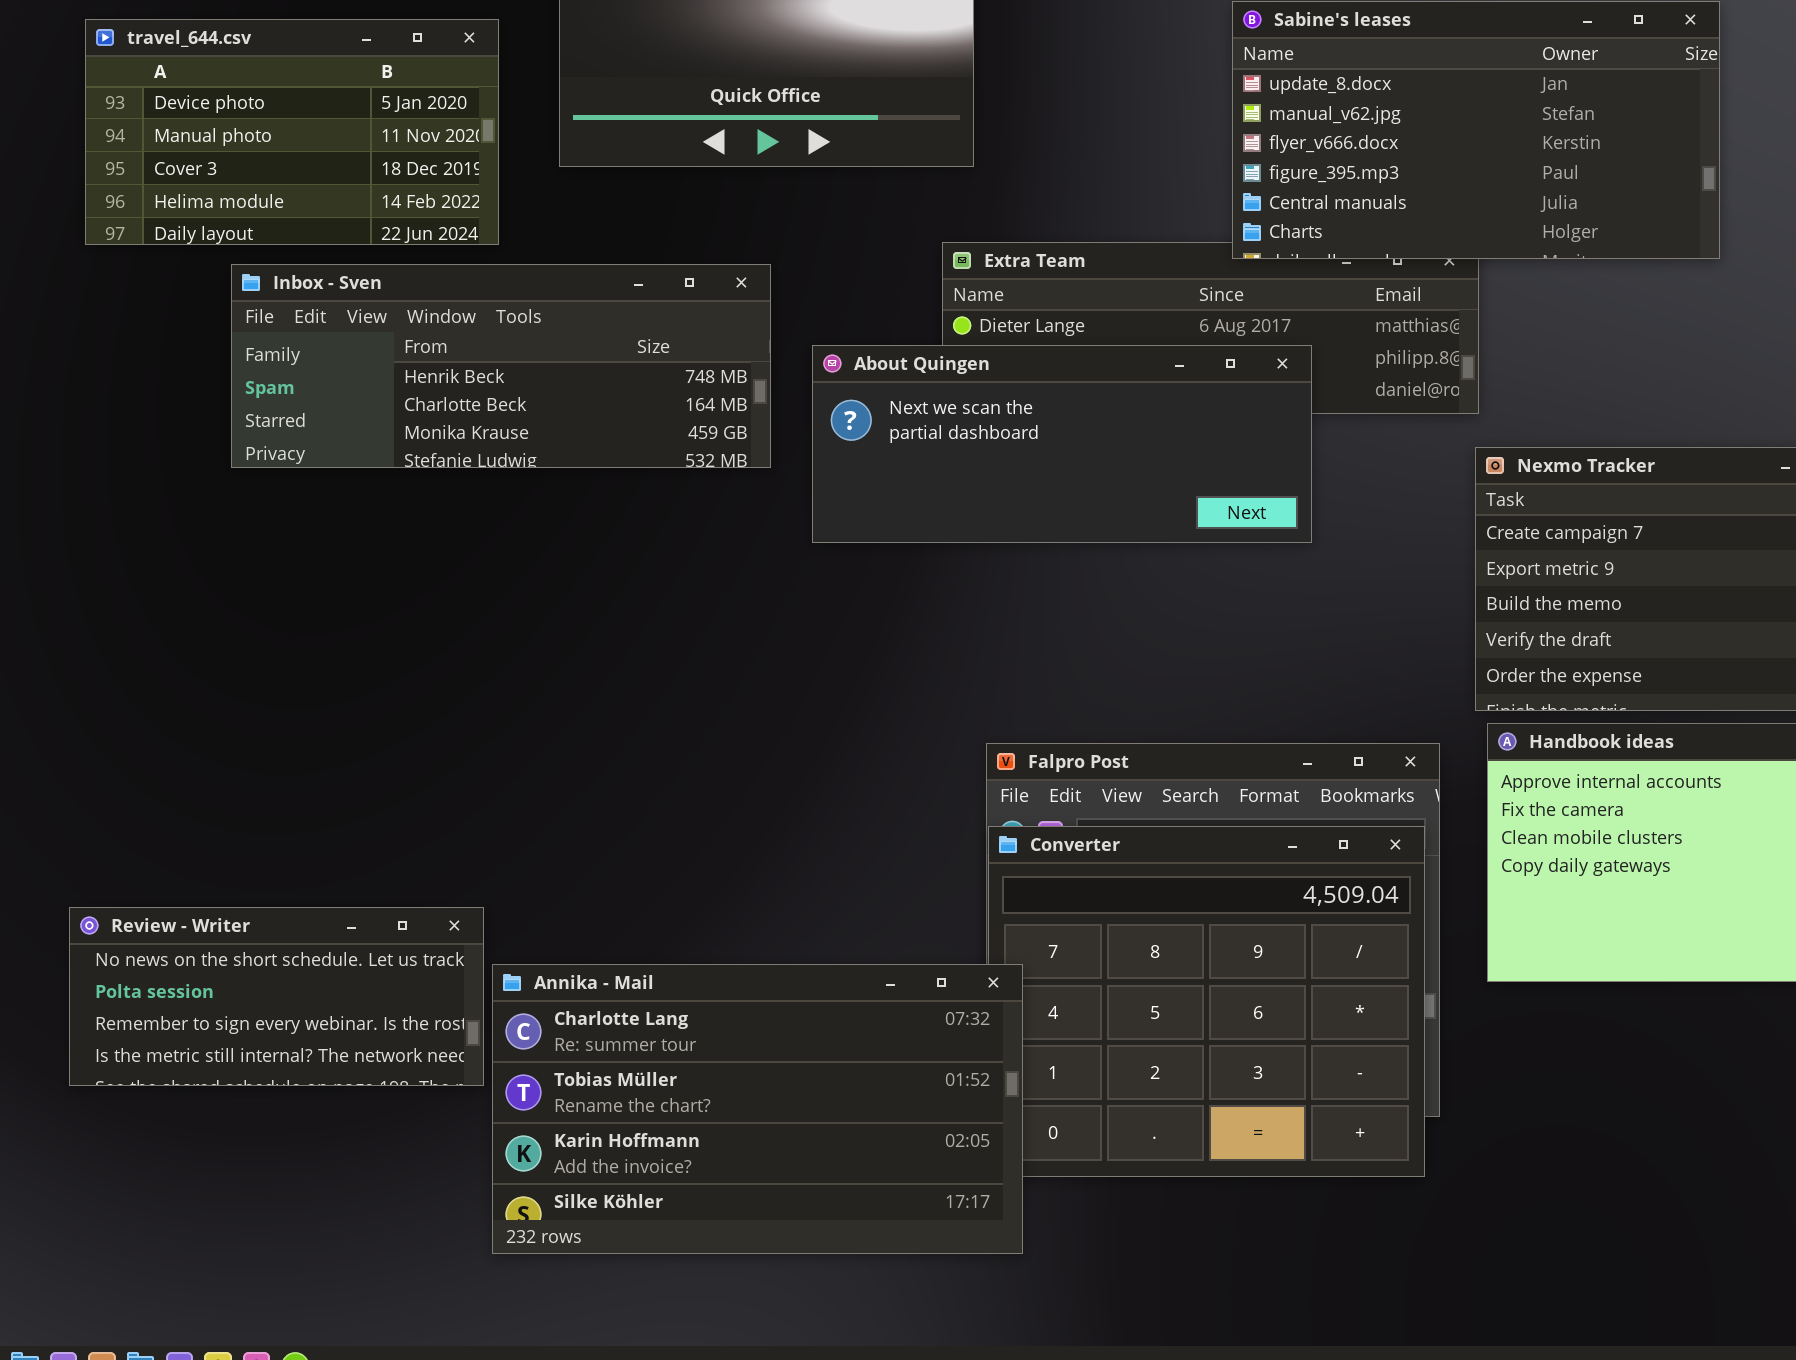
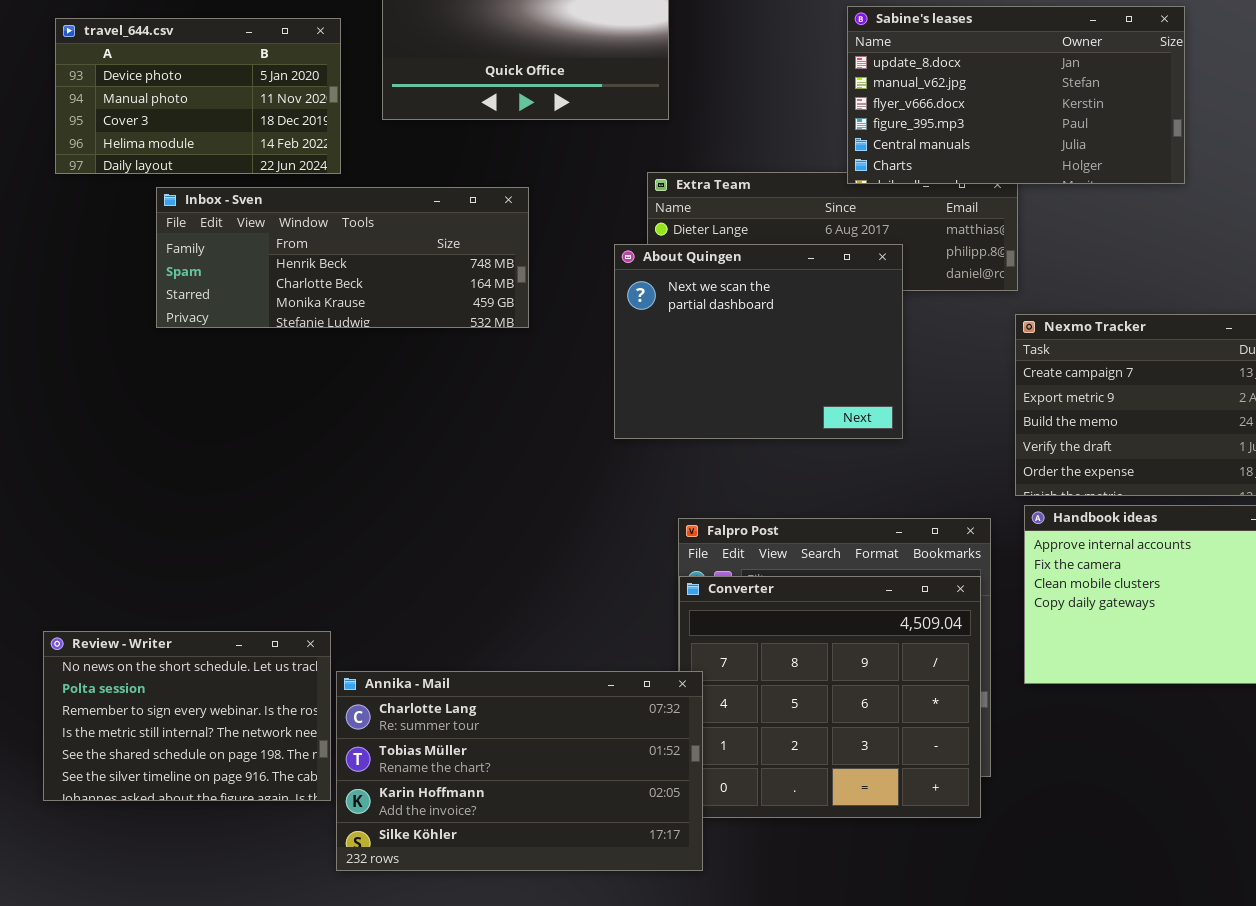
About Quingen: [812,345,1312,543] -> [614,244,903,439], resized
Review - Writer: [69,907,484,1086] -> [43,631,331,801], resized

